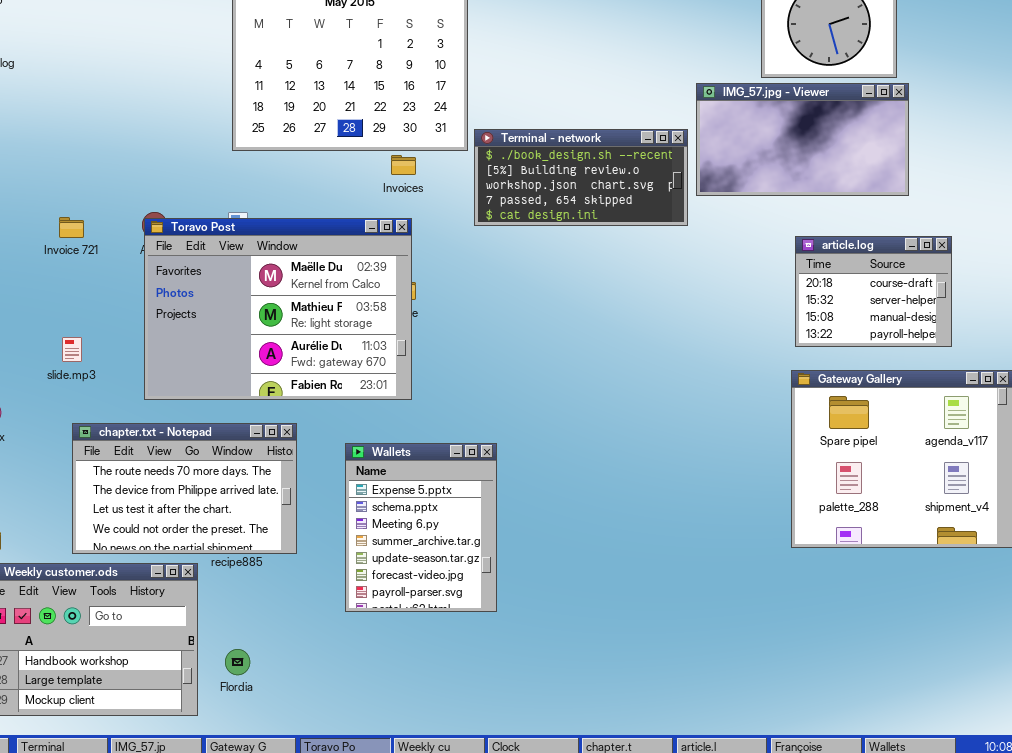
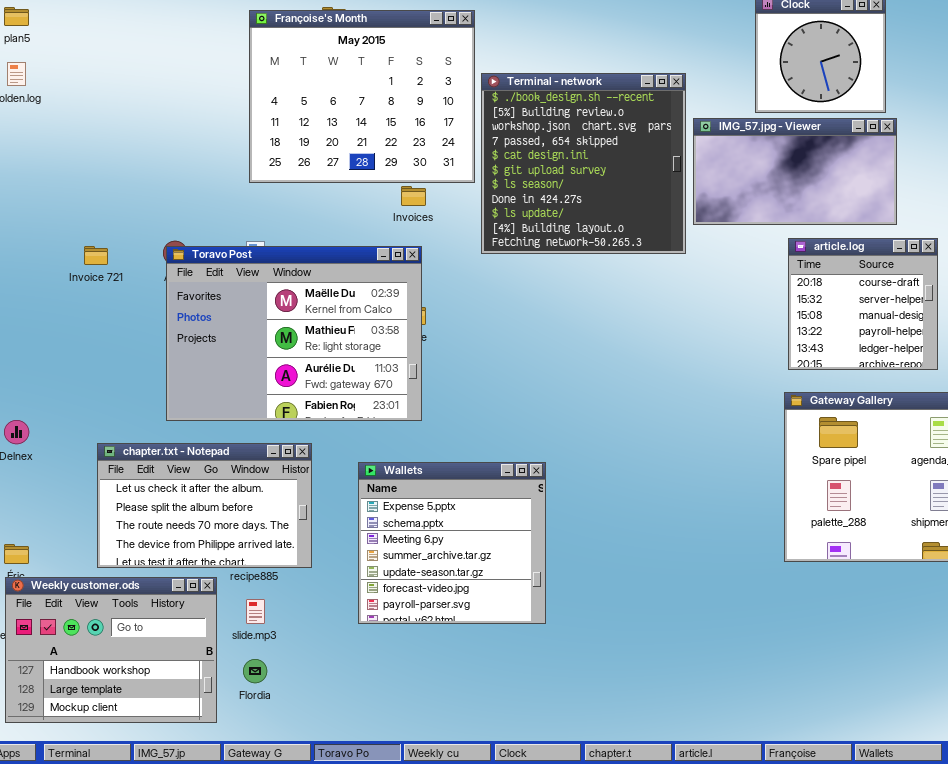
Terminal - network: [474,129,688,226] -> [481,73,686,254], resized
article.log: [795,236,952,347] -> [788,238,938,370], resized
slide.mp3: [62,337,82,362] -> [246,599,265,624], moved
chapter.txt - Notepad: [72,423,297,554] -> [97,443,312,568], scrolled up 2 rows
Wallets: [345,443,497,612] -> [358,462,546,624], resized

